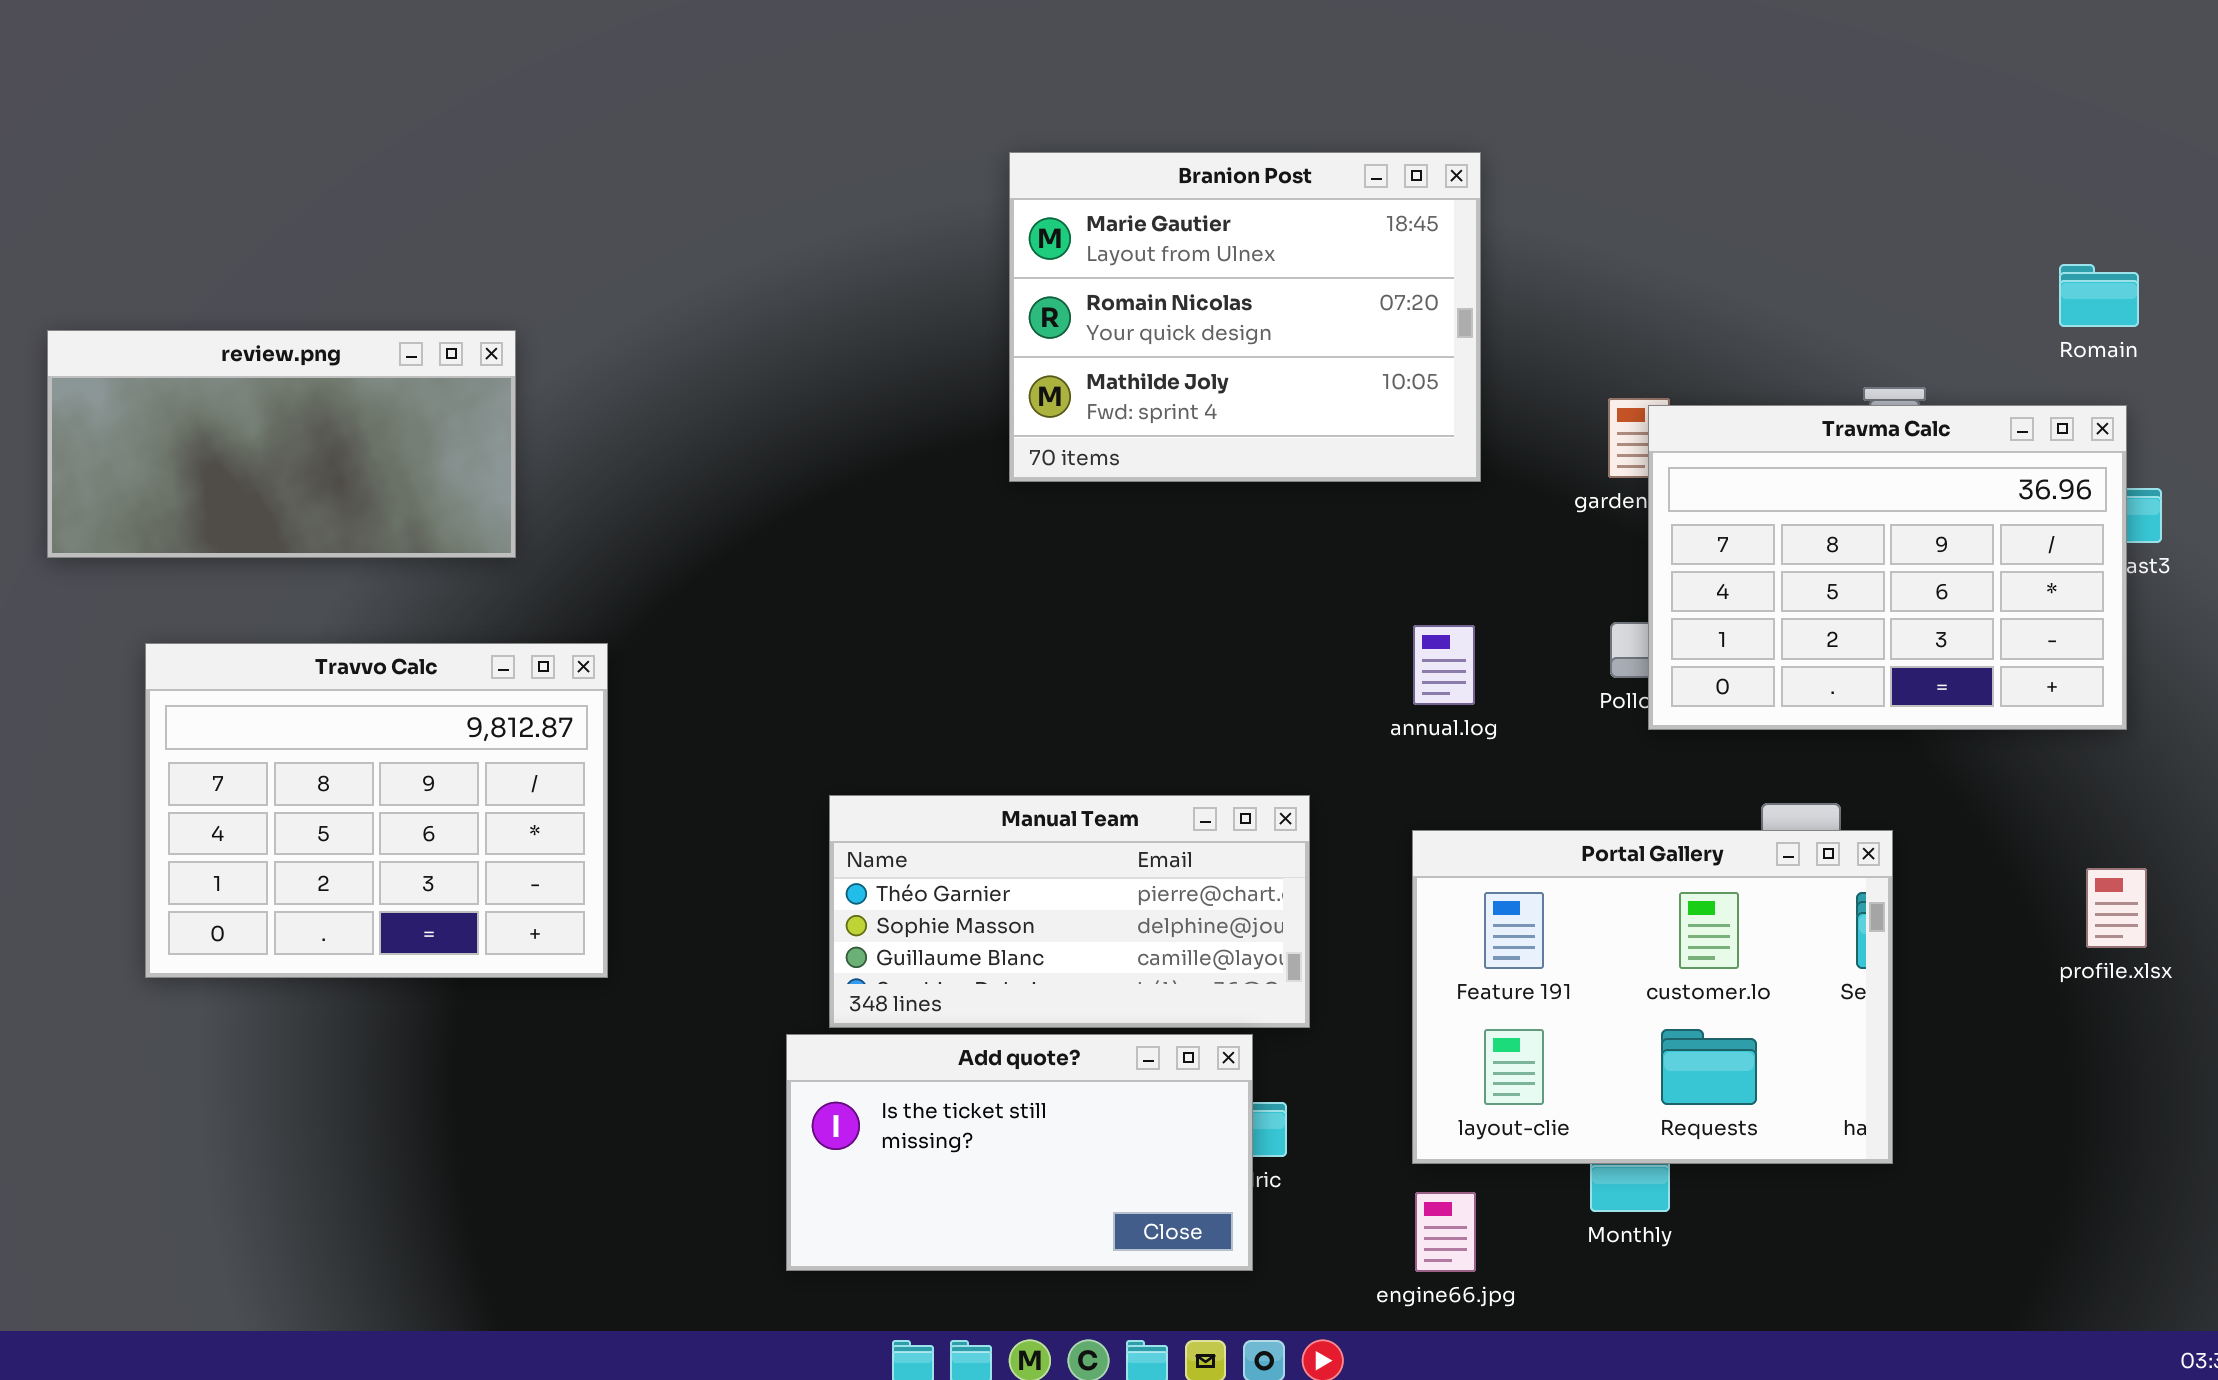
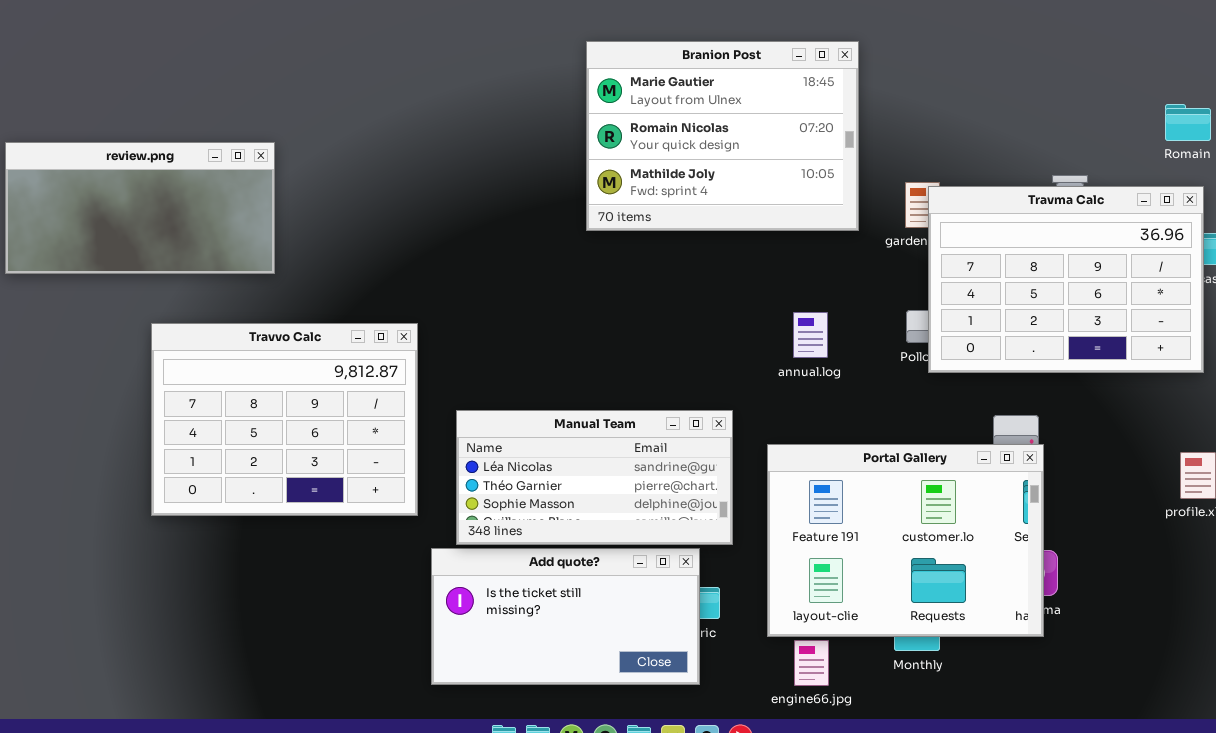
Branion Post: [1009,152,1481,482] -> [586,41,859,231], moved
Travvo Calc: [145,643,608,978] -> [151,323,418,516], moved
Manual Team: [829,795,1310,1028] -> [456,410,733,545], scrolled up 1 row
Portal Gallery: [1412,830,1893,1164] -> [767,444,1044,637], moved

